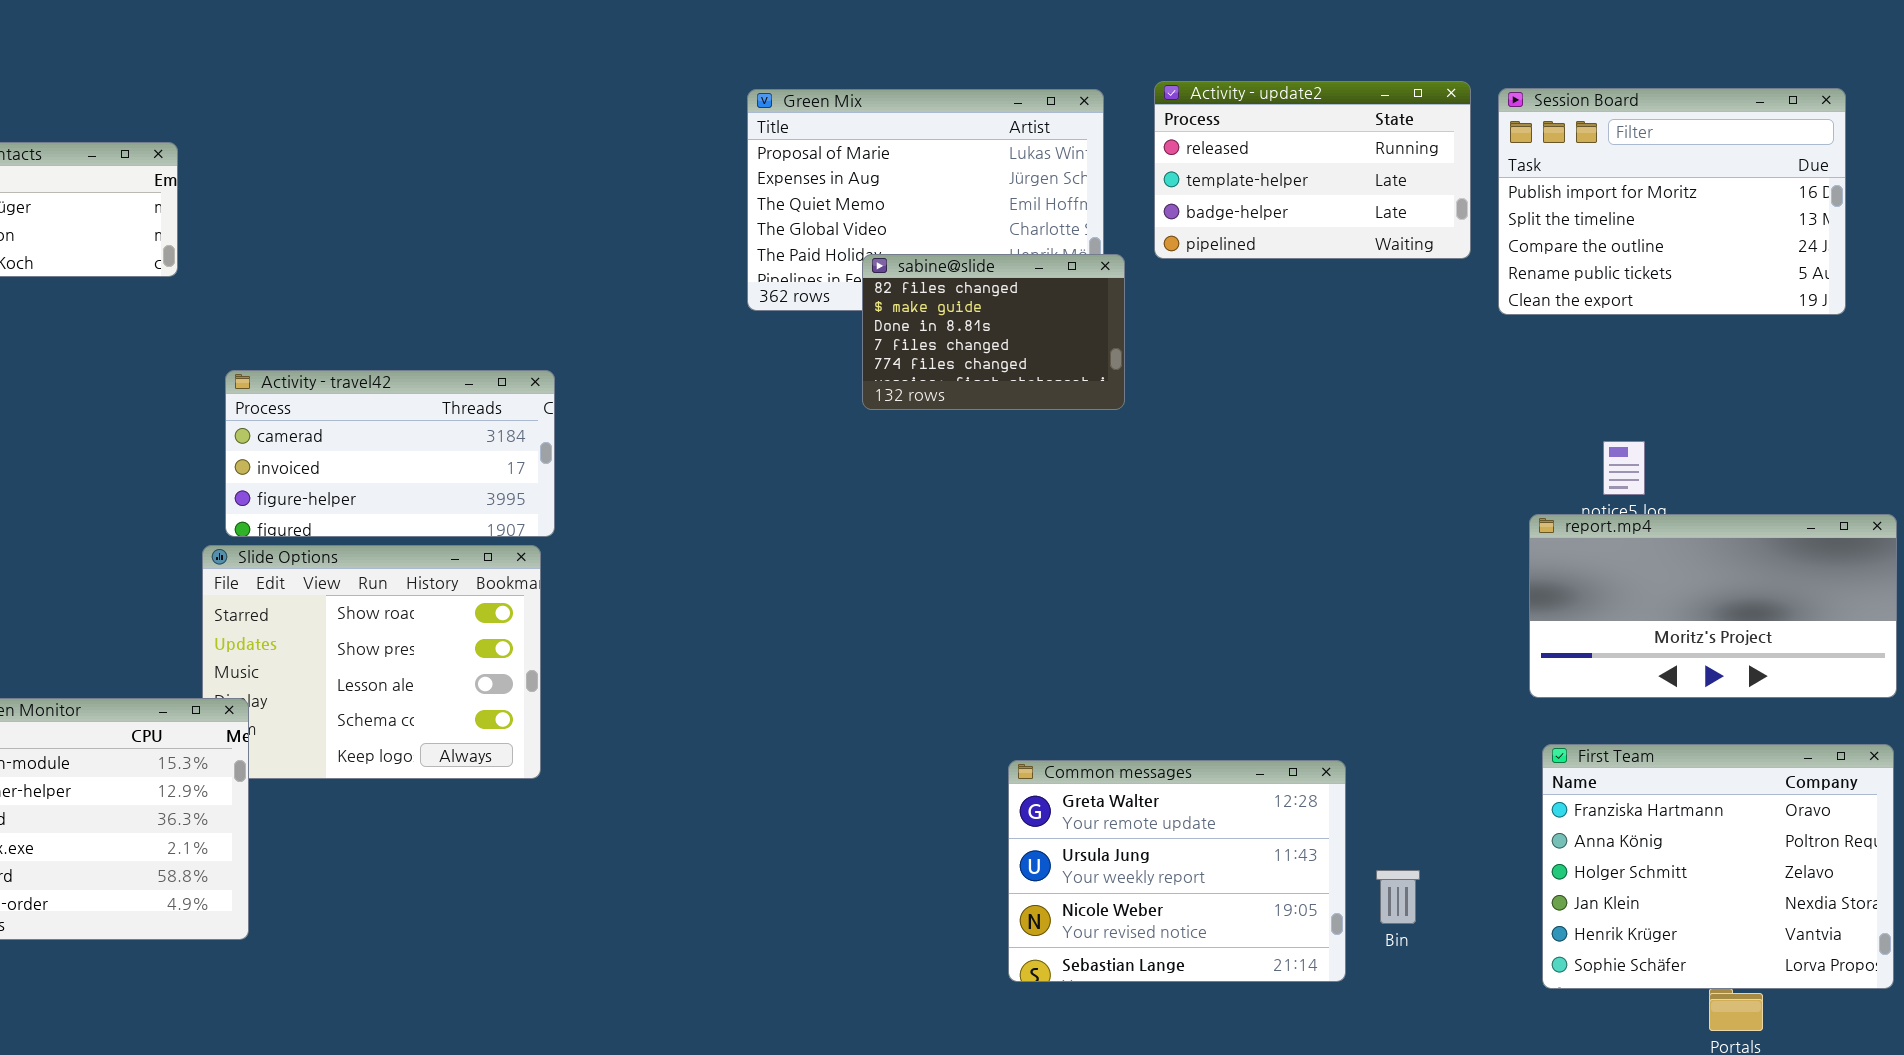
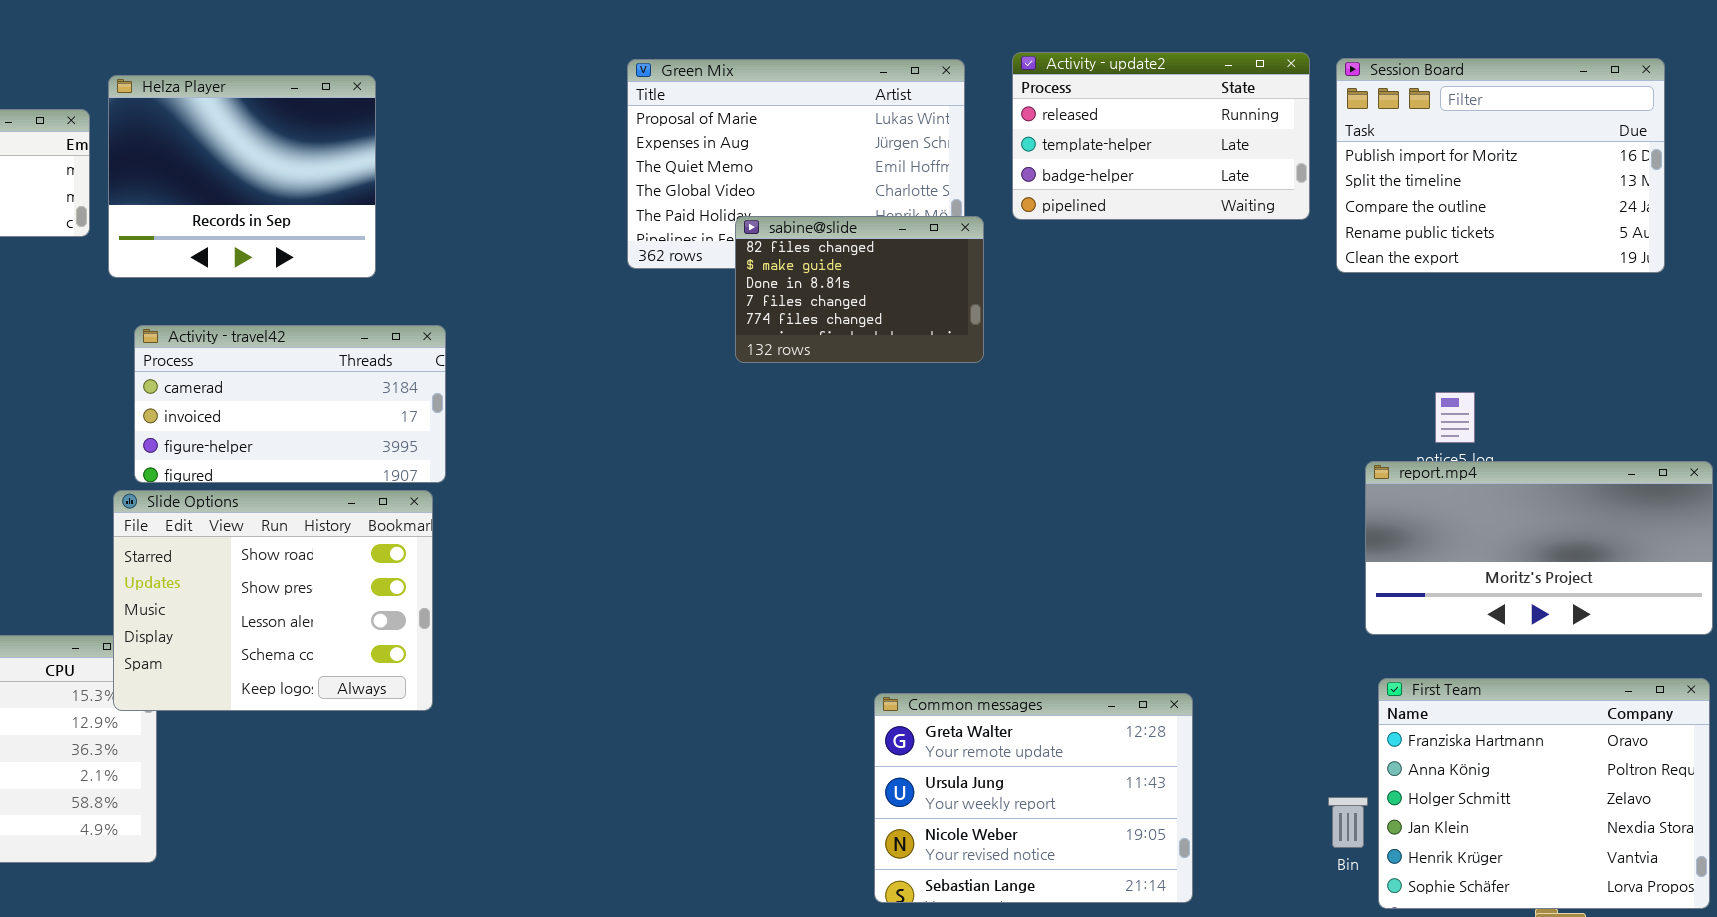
Helza Player: none -> [108,75,376,278], opened
Slide Options: [202,545,541,779] -> [113,490,433,711], raised
Bin: [1376,870,1420,924] -> [1328,797,1368,848], moved

